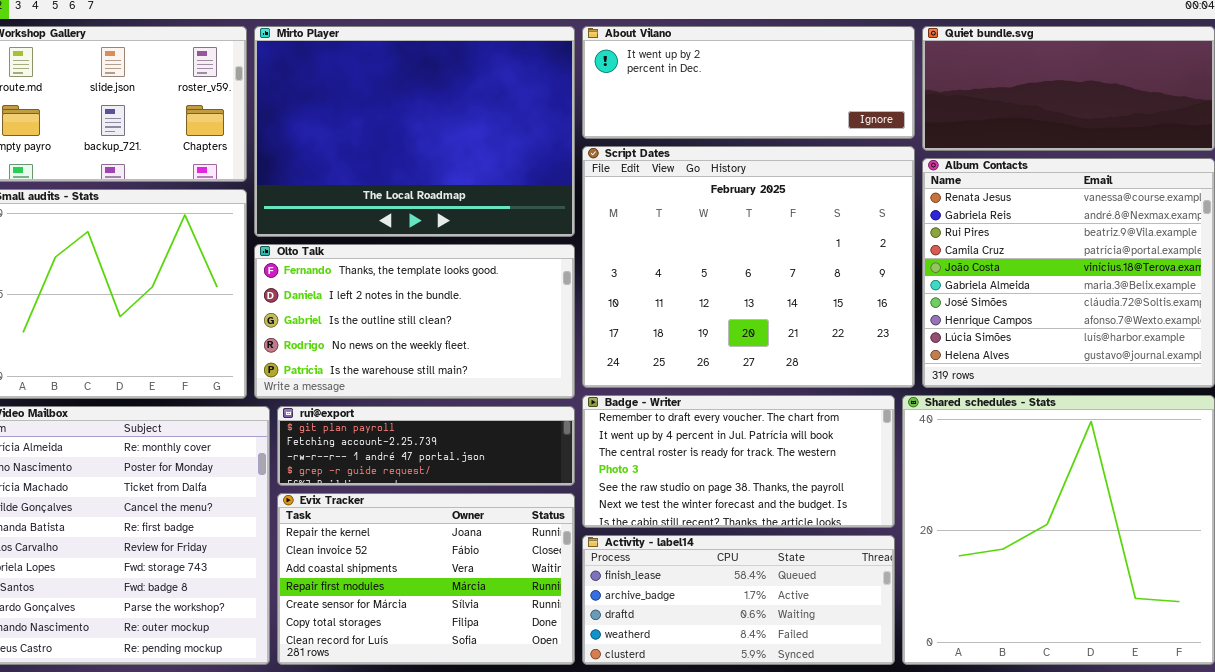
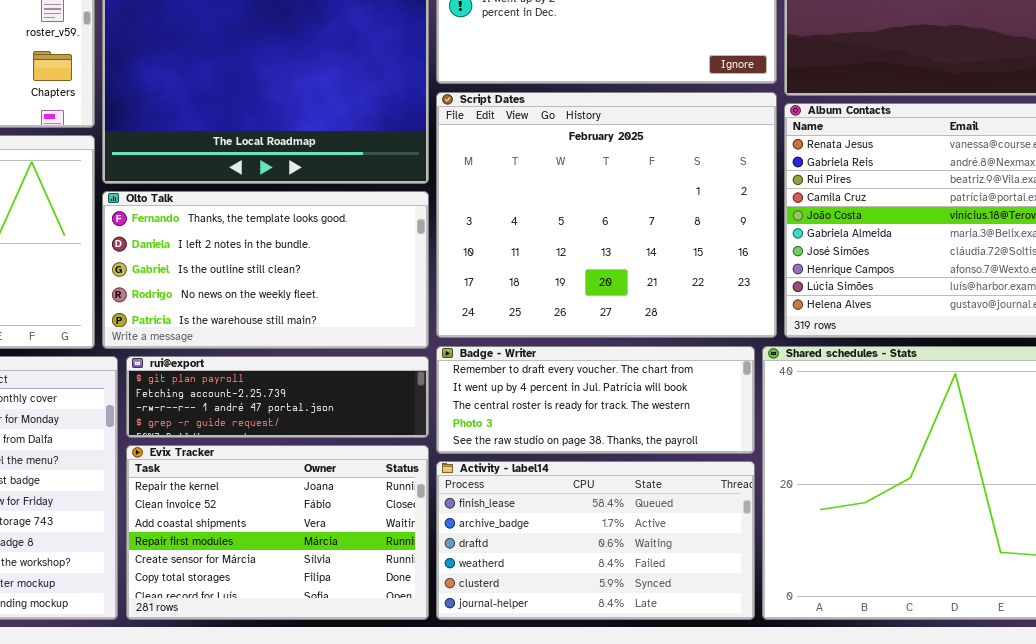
Badge - Writer: [582,395,895,528] -> [436,346,755,454], resized
Activity - label14: [582,535,895,665] -> [436,461,755,620], resized

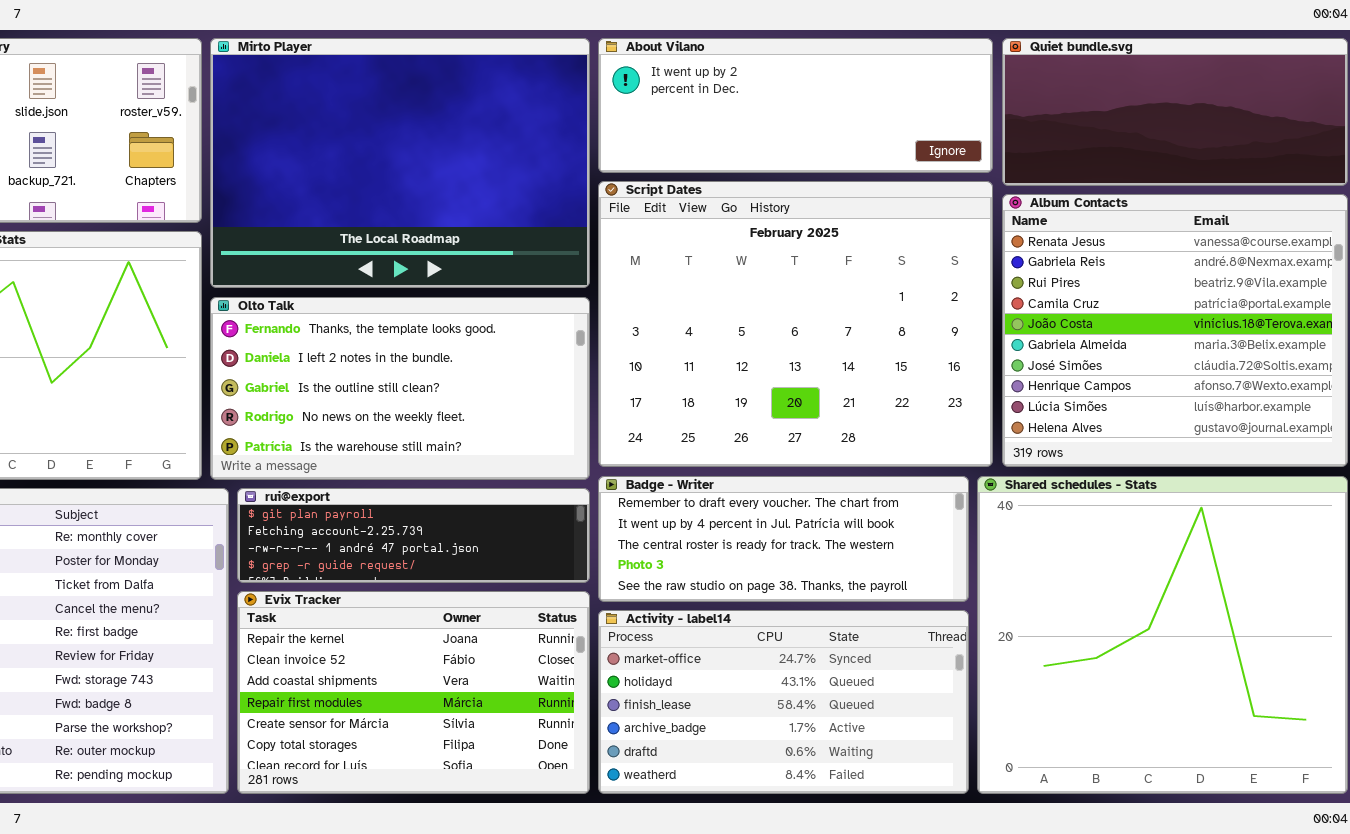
Activity - label14: [436,461,755,620] -> [598,610,969,794], scrolled up 2 rows

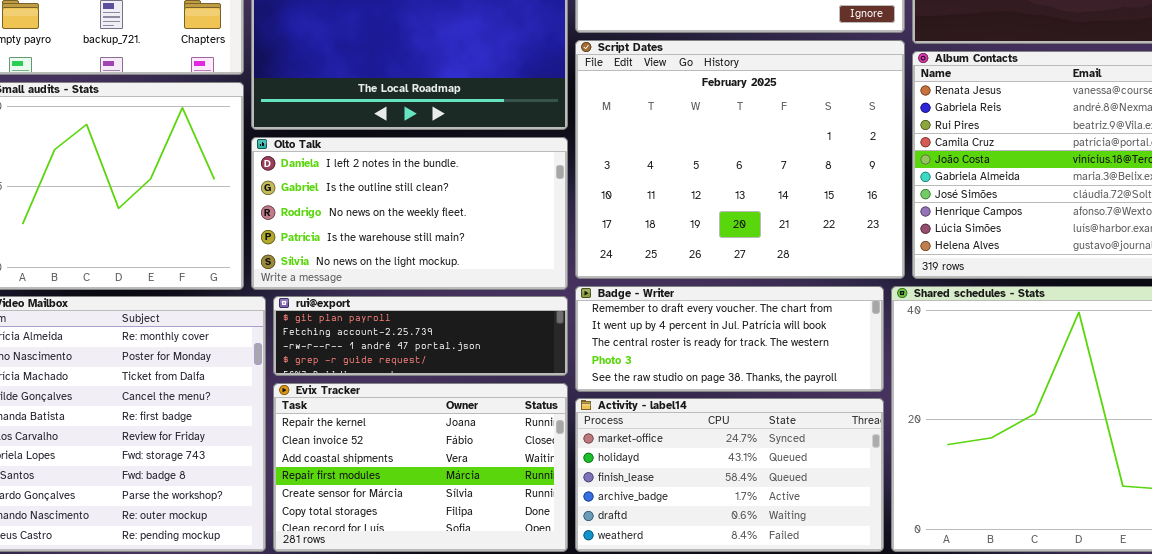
Olto Talk: [210,297,590,480] -> [251,137,568,290], scrolled down 1 row

